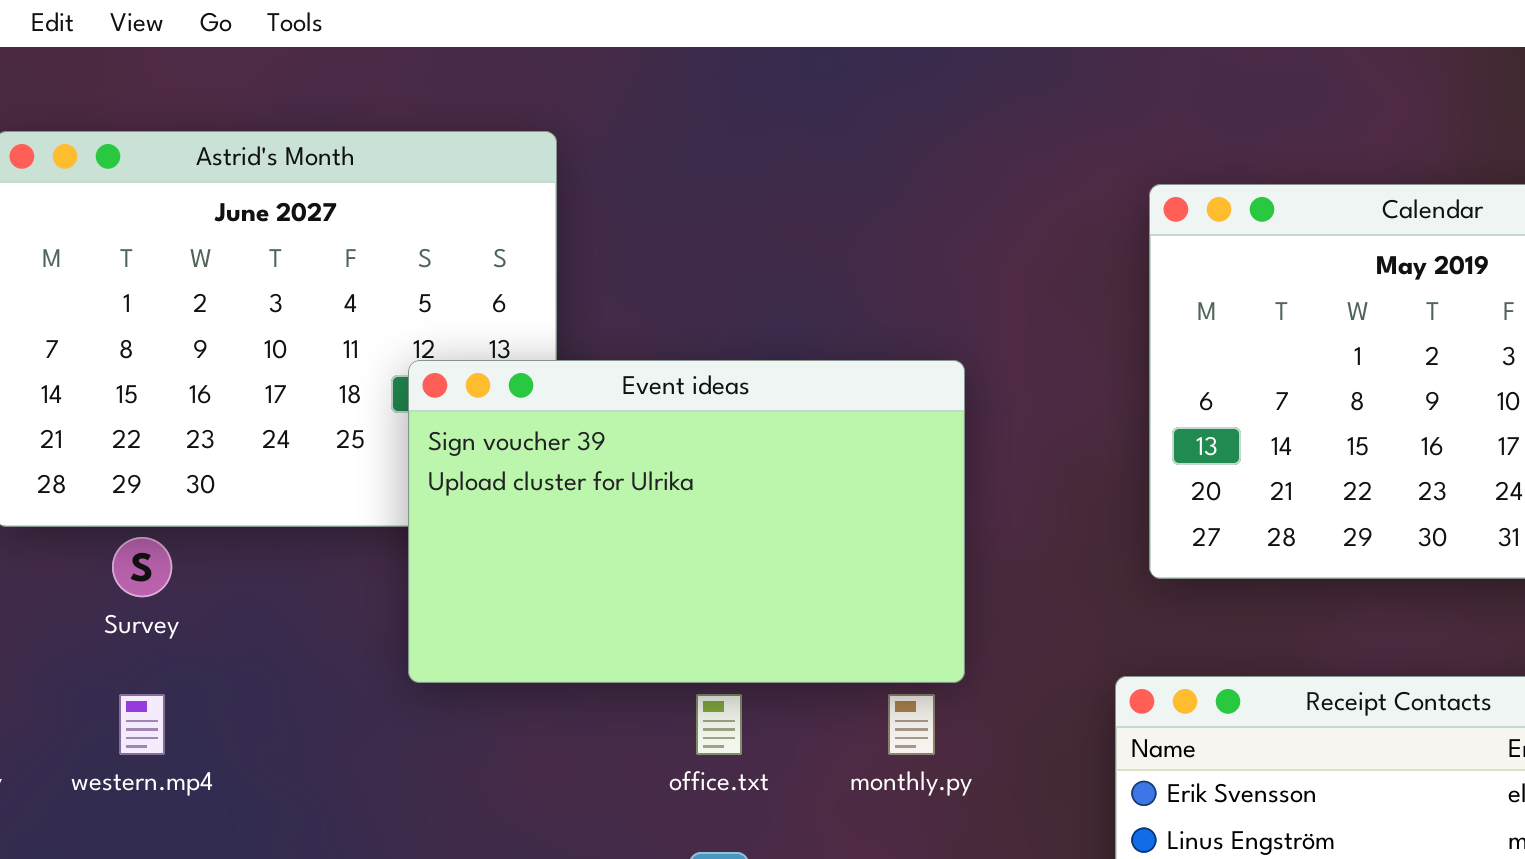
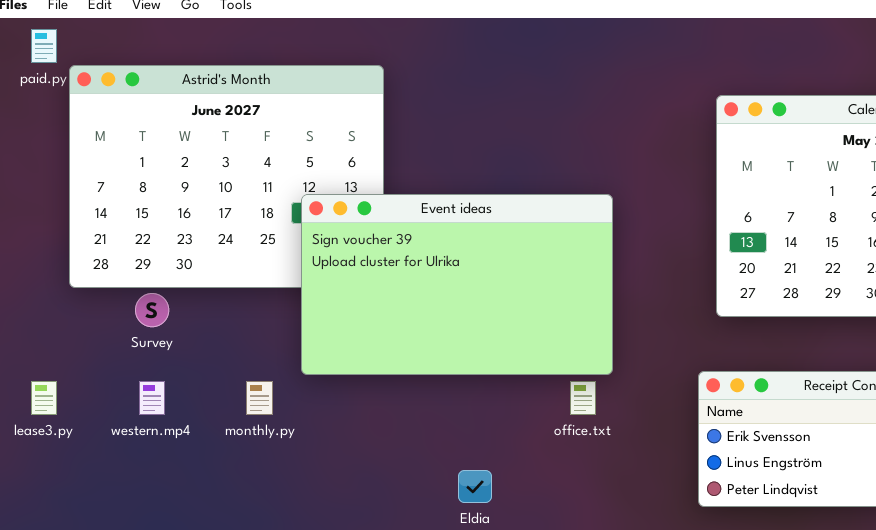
office.txt: [696,694,742,755] -> [570,381,596,415], moved
monthly.py: [888,694,935,755] -> [246,381,273,415], moved

